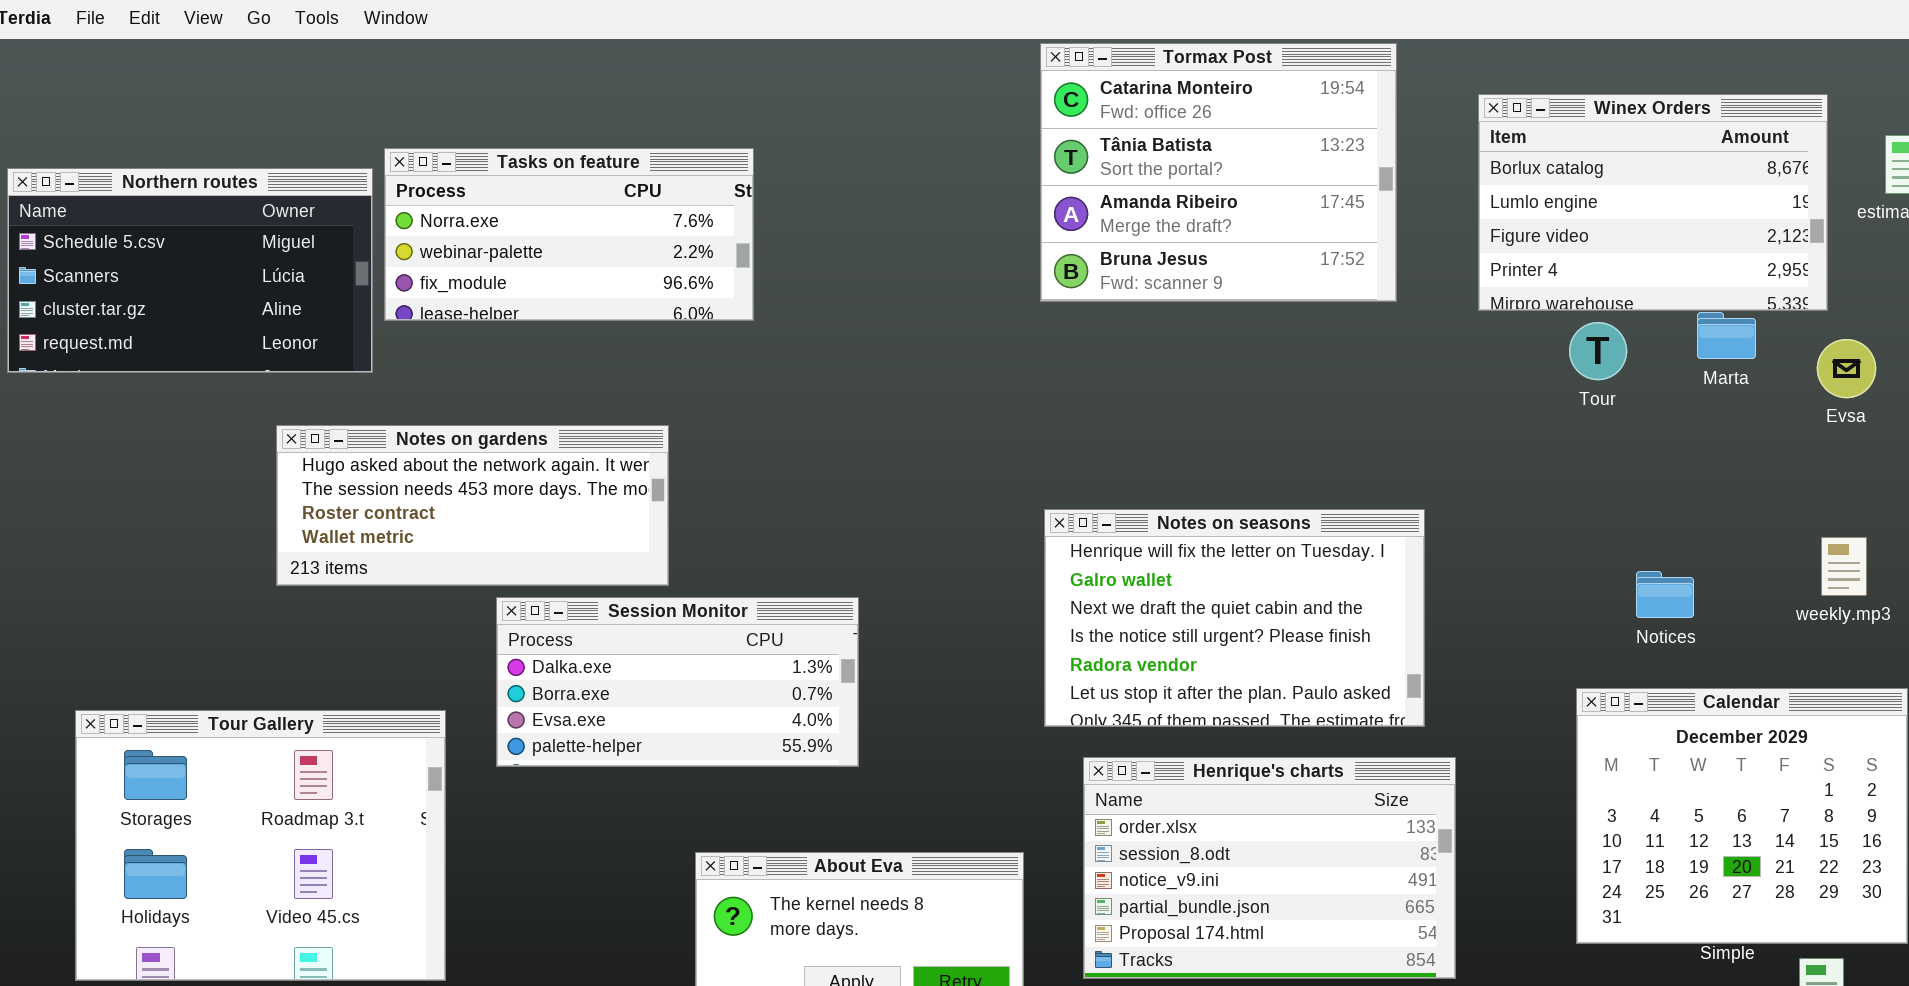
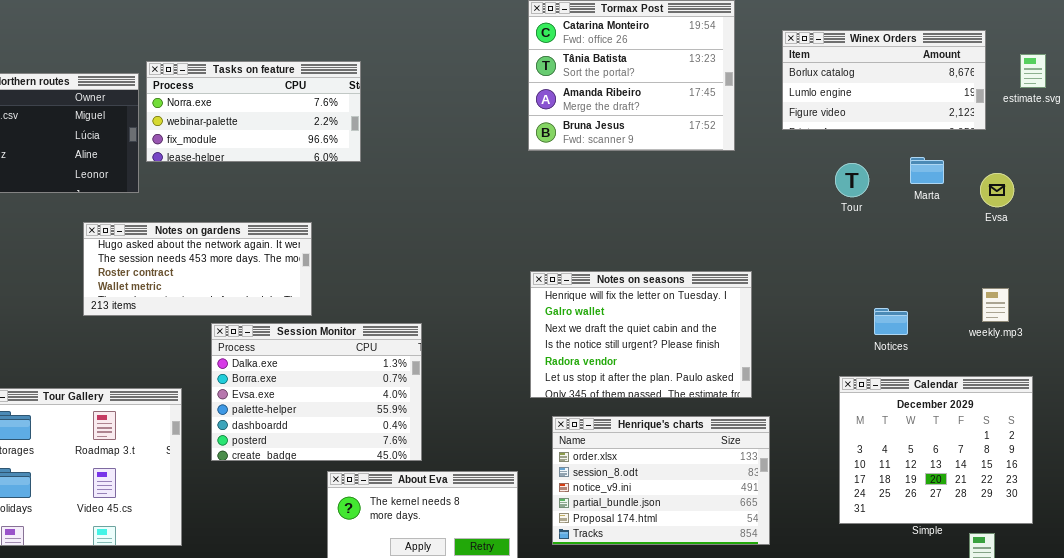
Winex Orders: [1478,94,1828,311] -> [782,30,986,130], resized
Session Monitor: [496,597,859,767] -> [211,323,422,461], resized

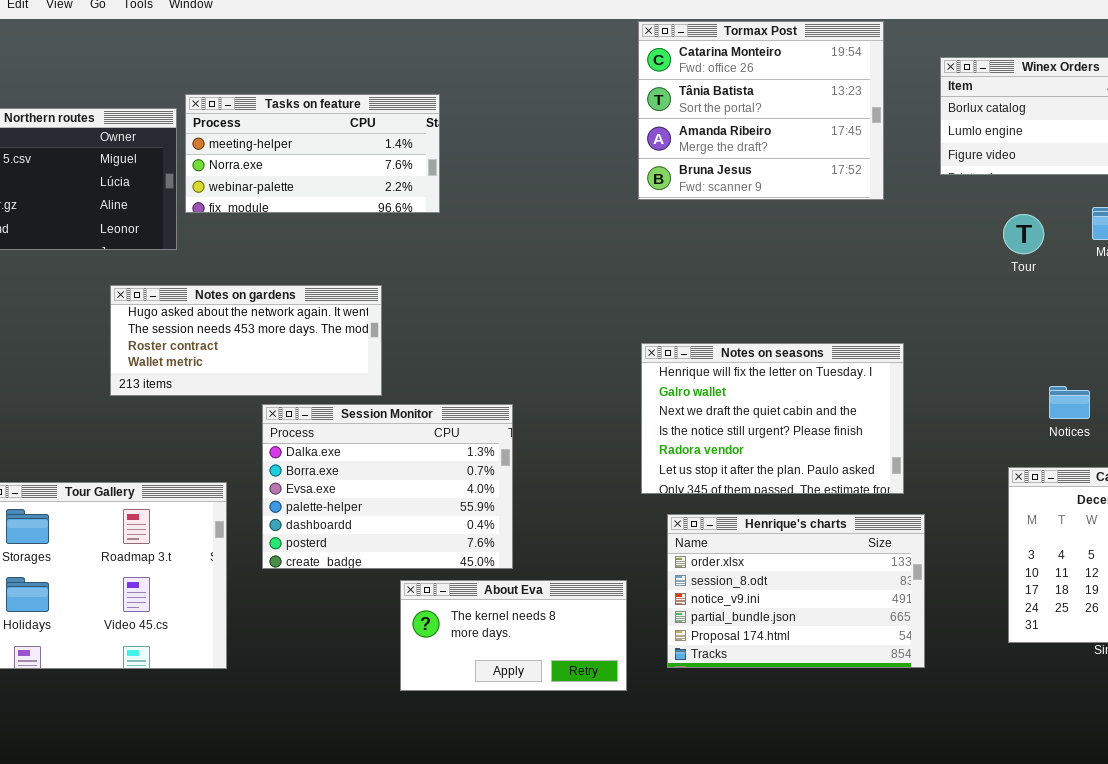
Tasks on feature: [146,61,361,162] -> [185,94,440,213], scrolled up 1 row

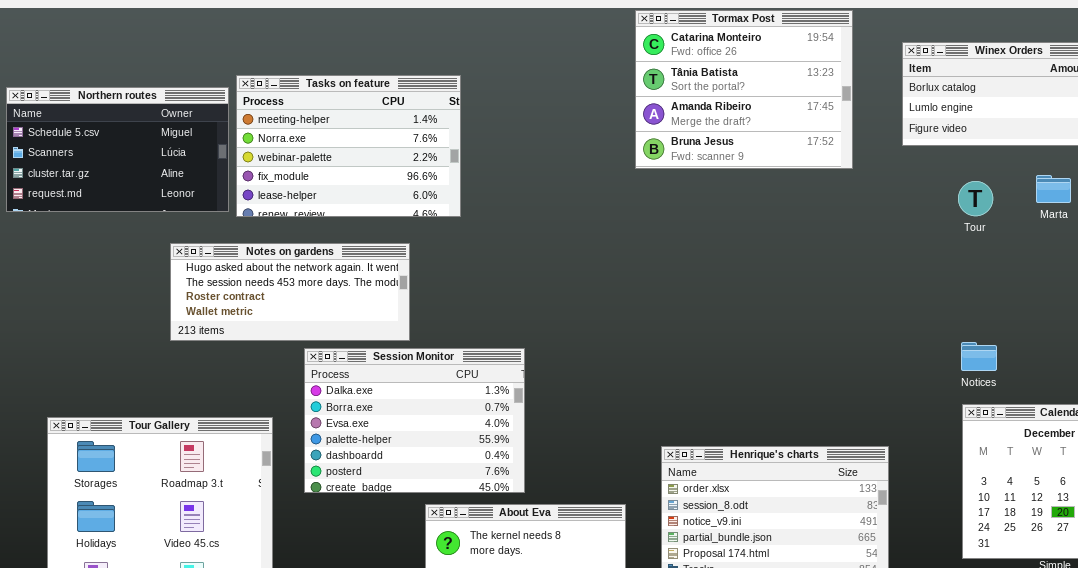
Tasks on feature: [185,94,440,213] -> [236,75,461,217], resized
Notes on seasons: [641,343,904,494] -> none, closed
Notices: [1049,386,1090,419] -> [961,342,997,371], moved

